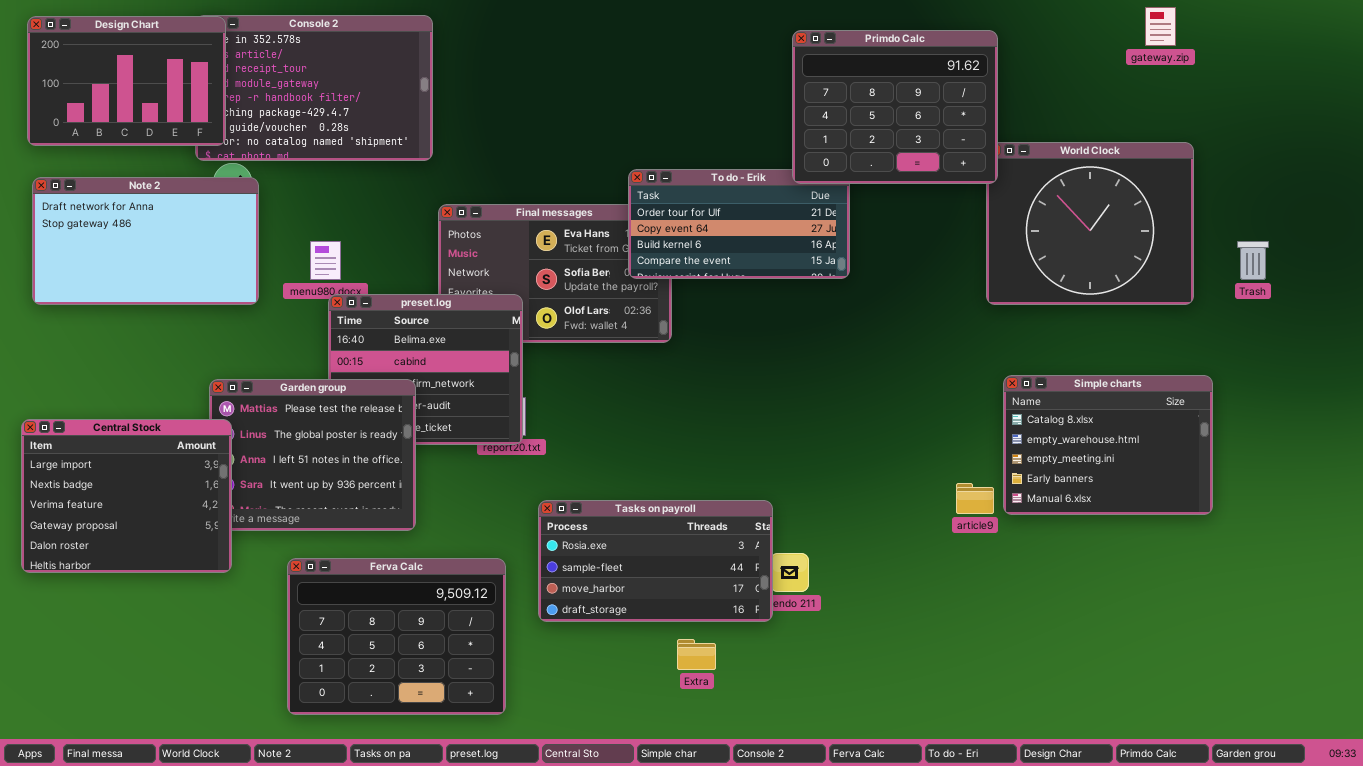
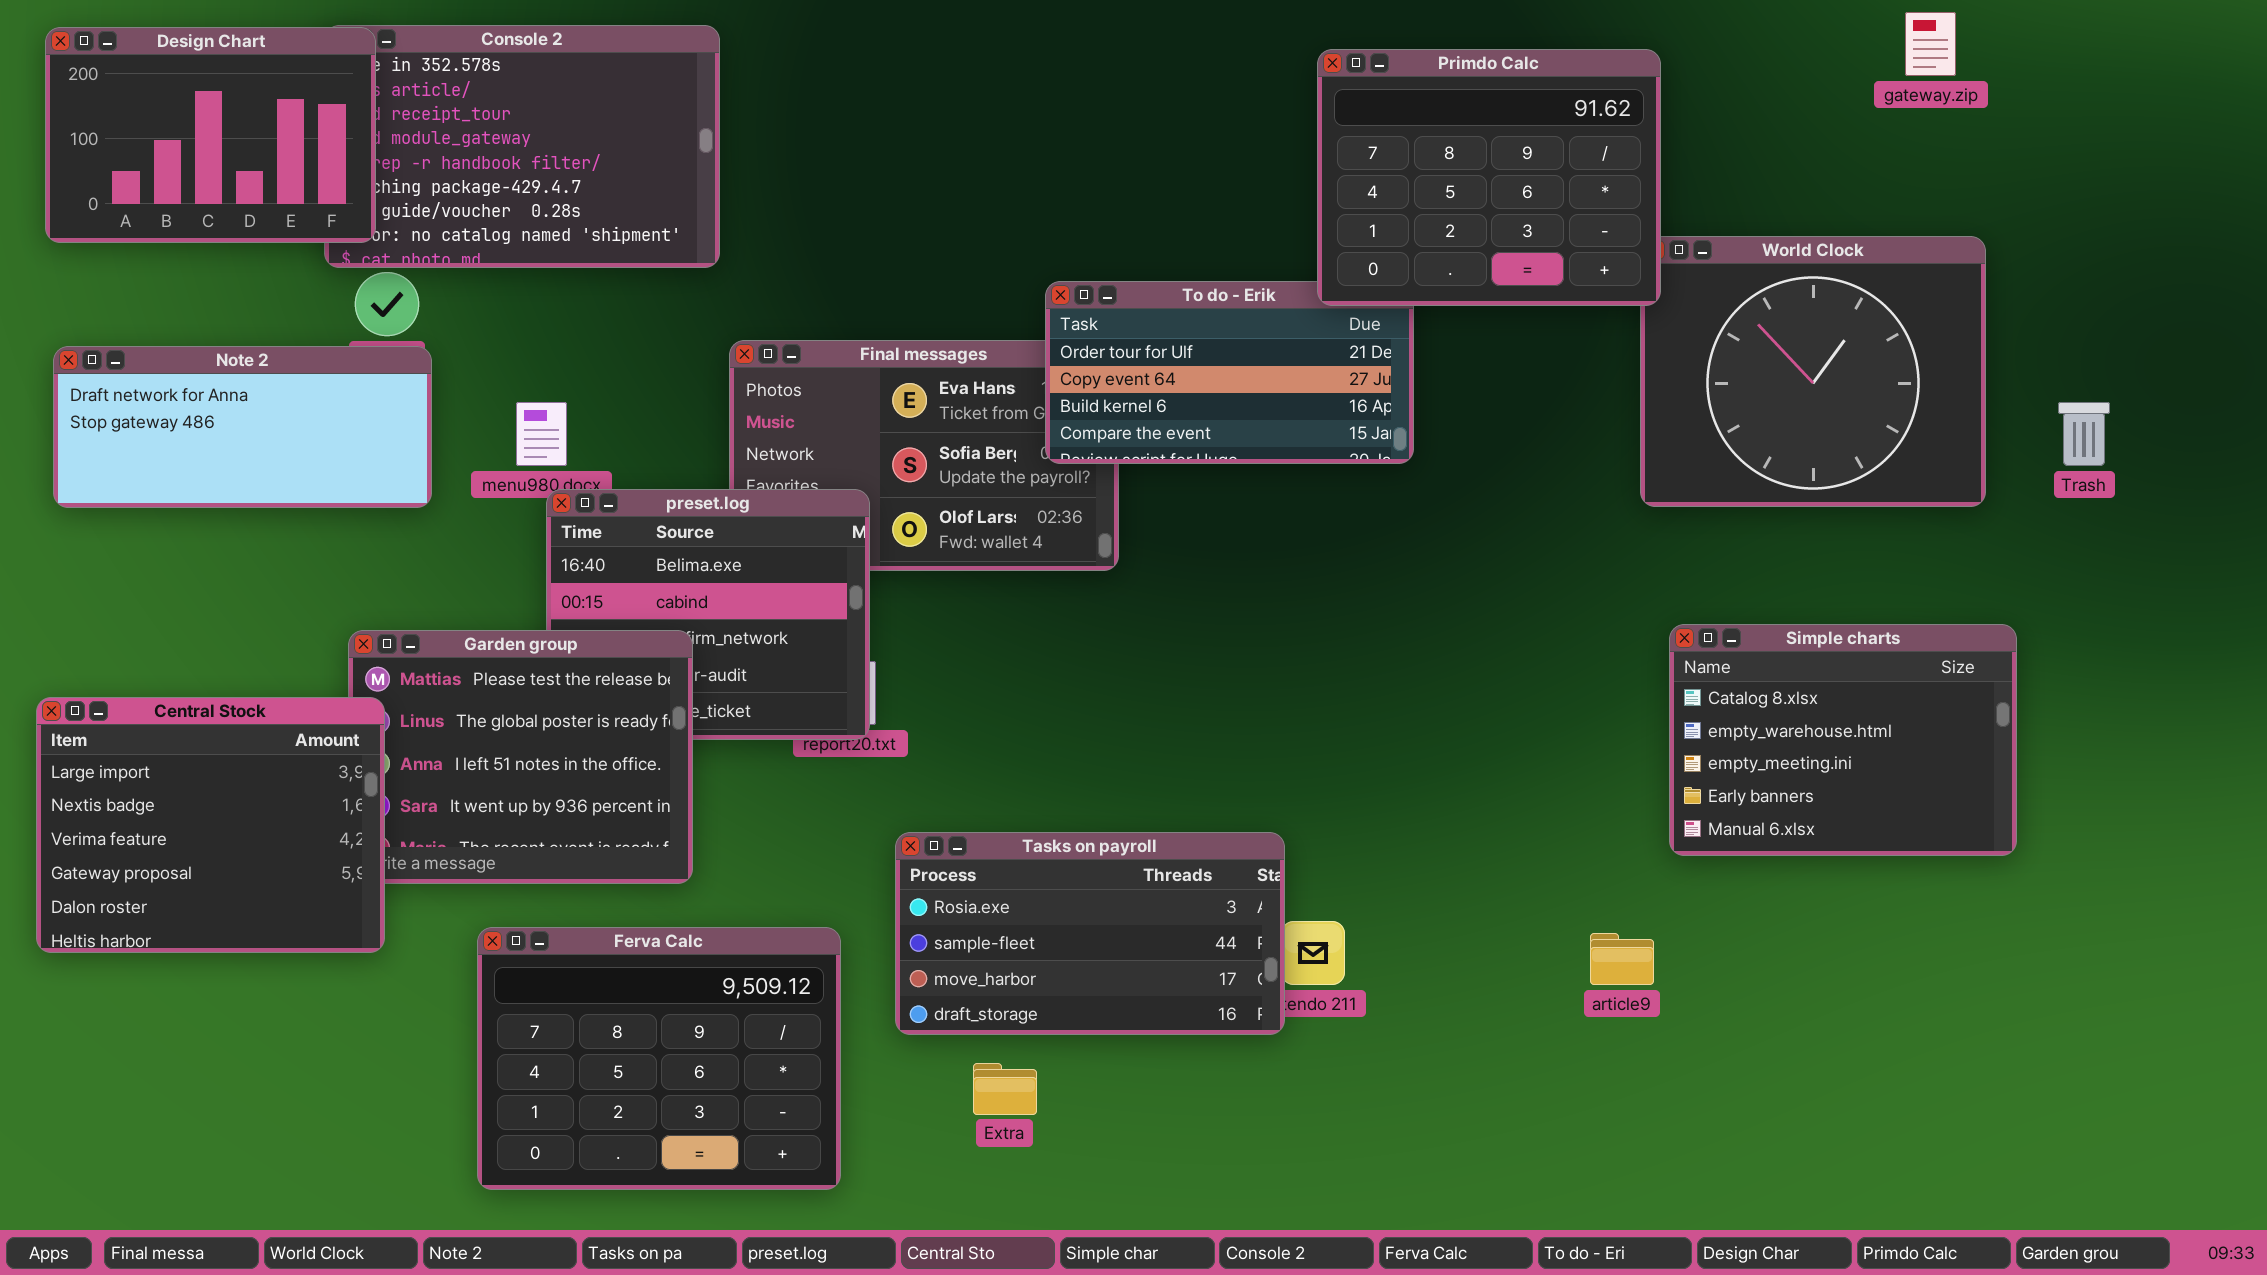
Note 2: [32,177,259,305] -> [53,346,432,508], resized
article9: [956,483,994,514] -> [1590,933,1654,985], moved
Extra: [677,639,716,670] -> [973,1063,1037,1115], moved

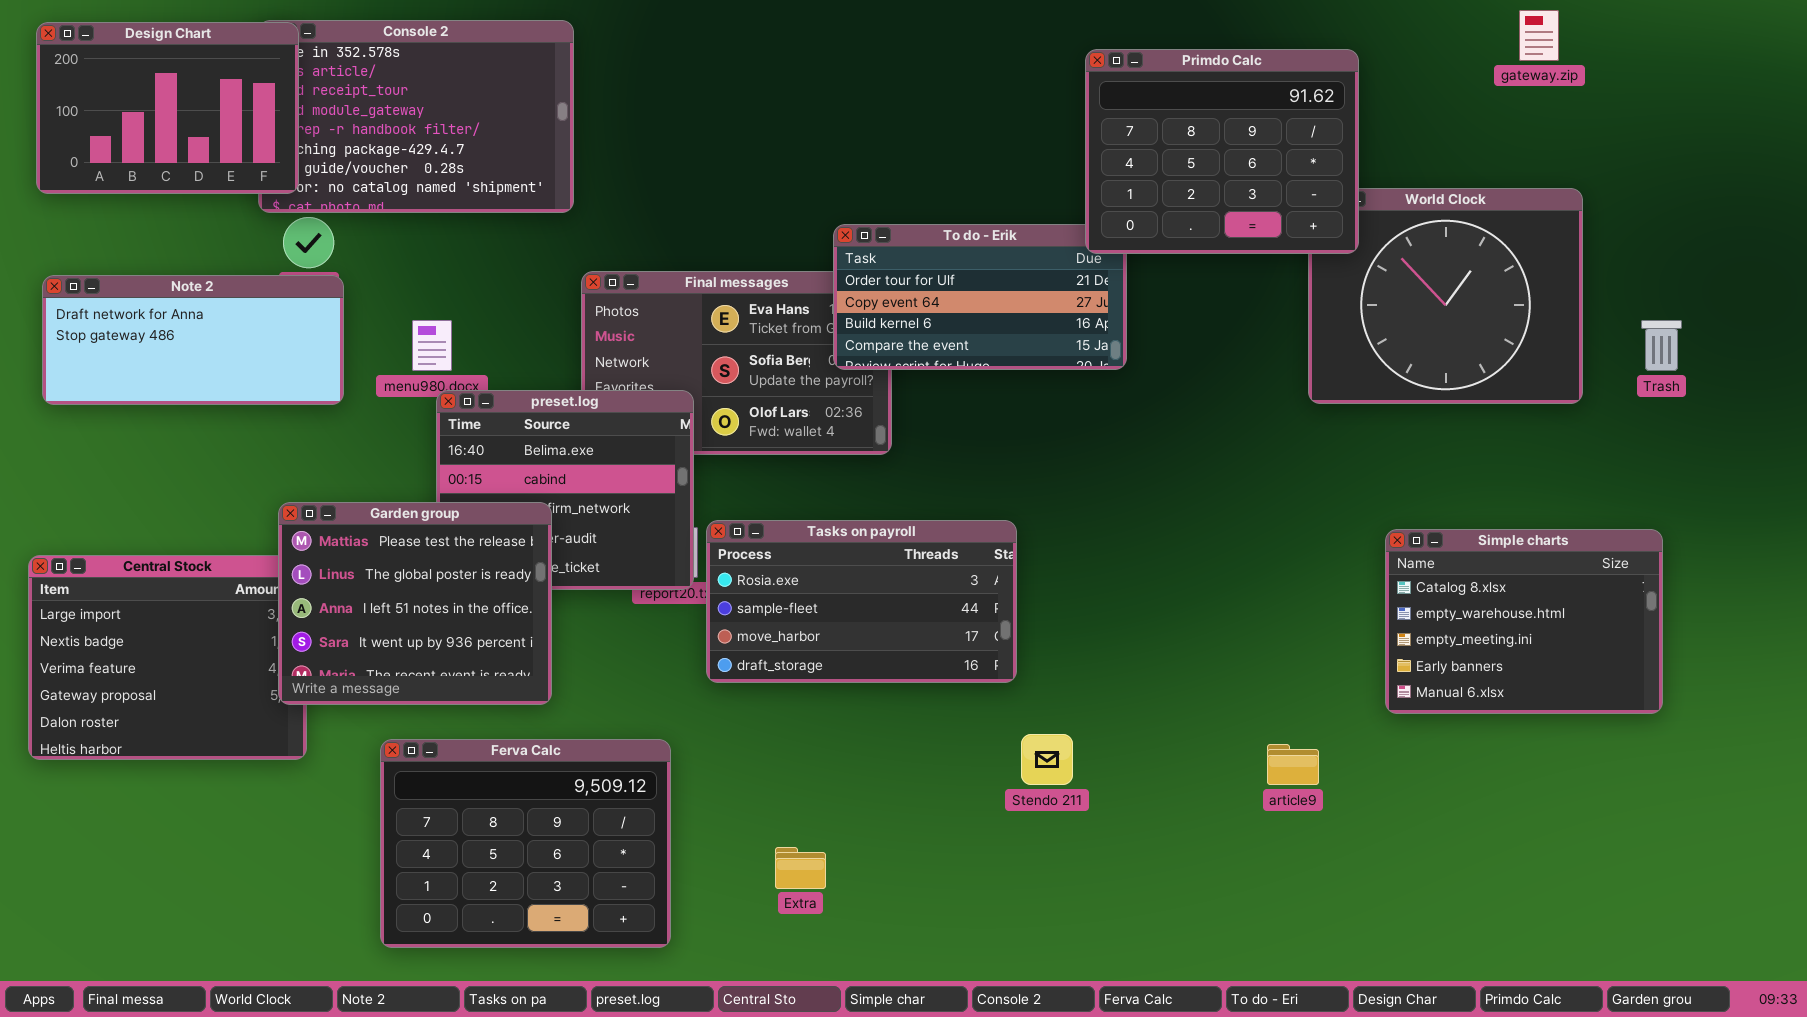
Primdo Calc: [1317,49,1661,306] -> [1085,49,1359,254], moved
Simple charts: [1669,624,2017,856] -> [1385,529,1663,714], moved
Garden group: [348,630,693,884] -> [278,502,552,705], raised
Tasks on payroll: [895,832,1285,1035] -> [706,520,1017,683], moved

